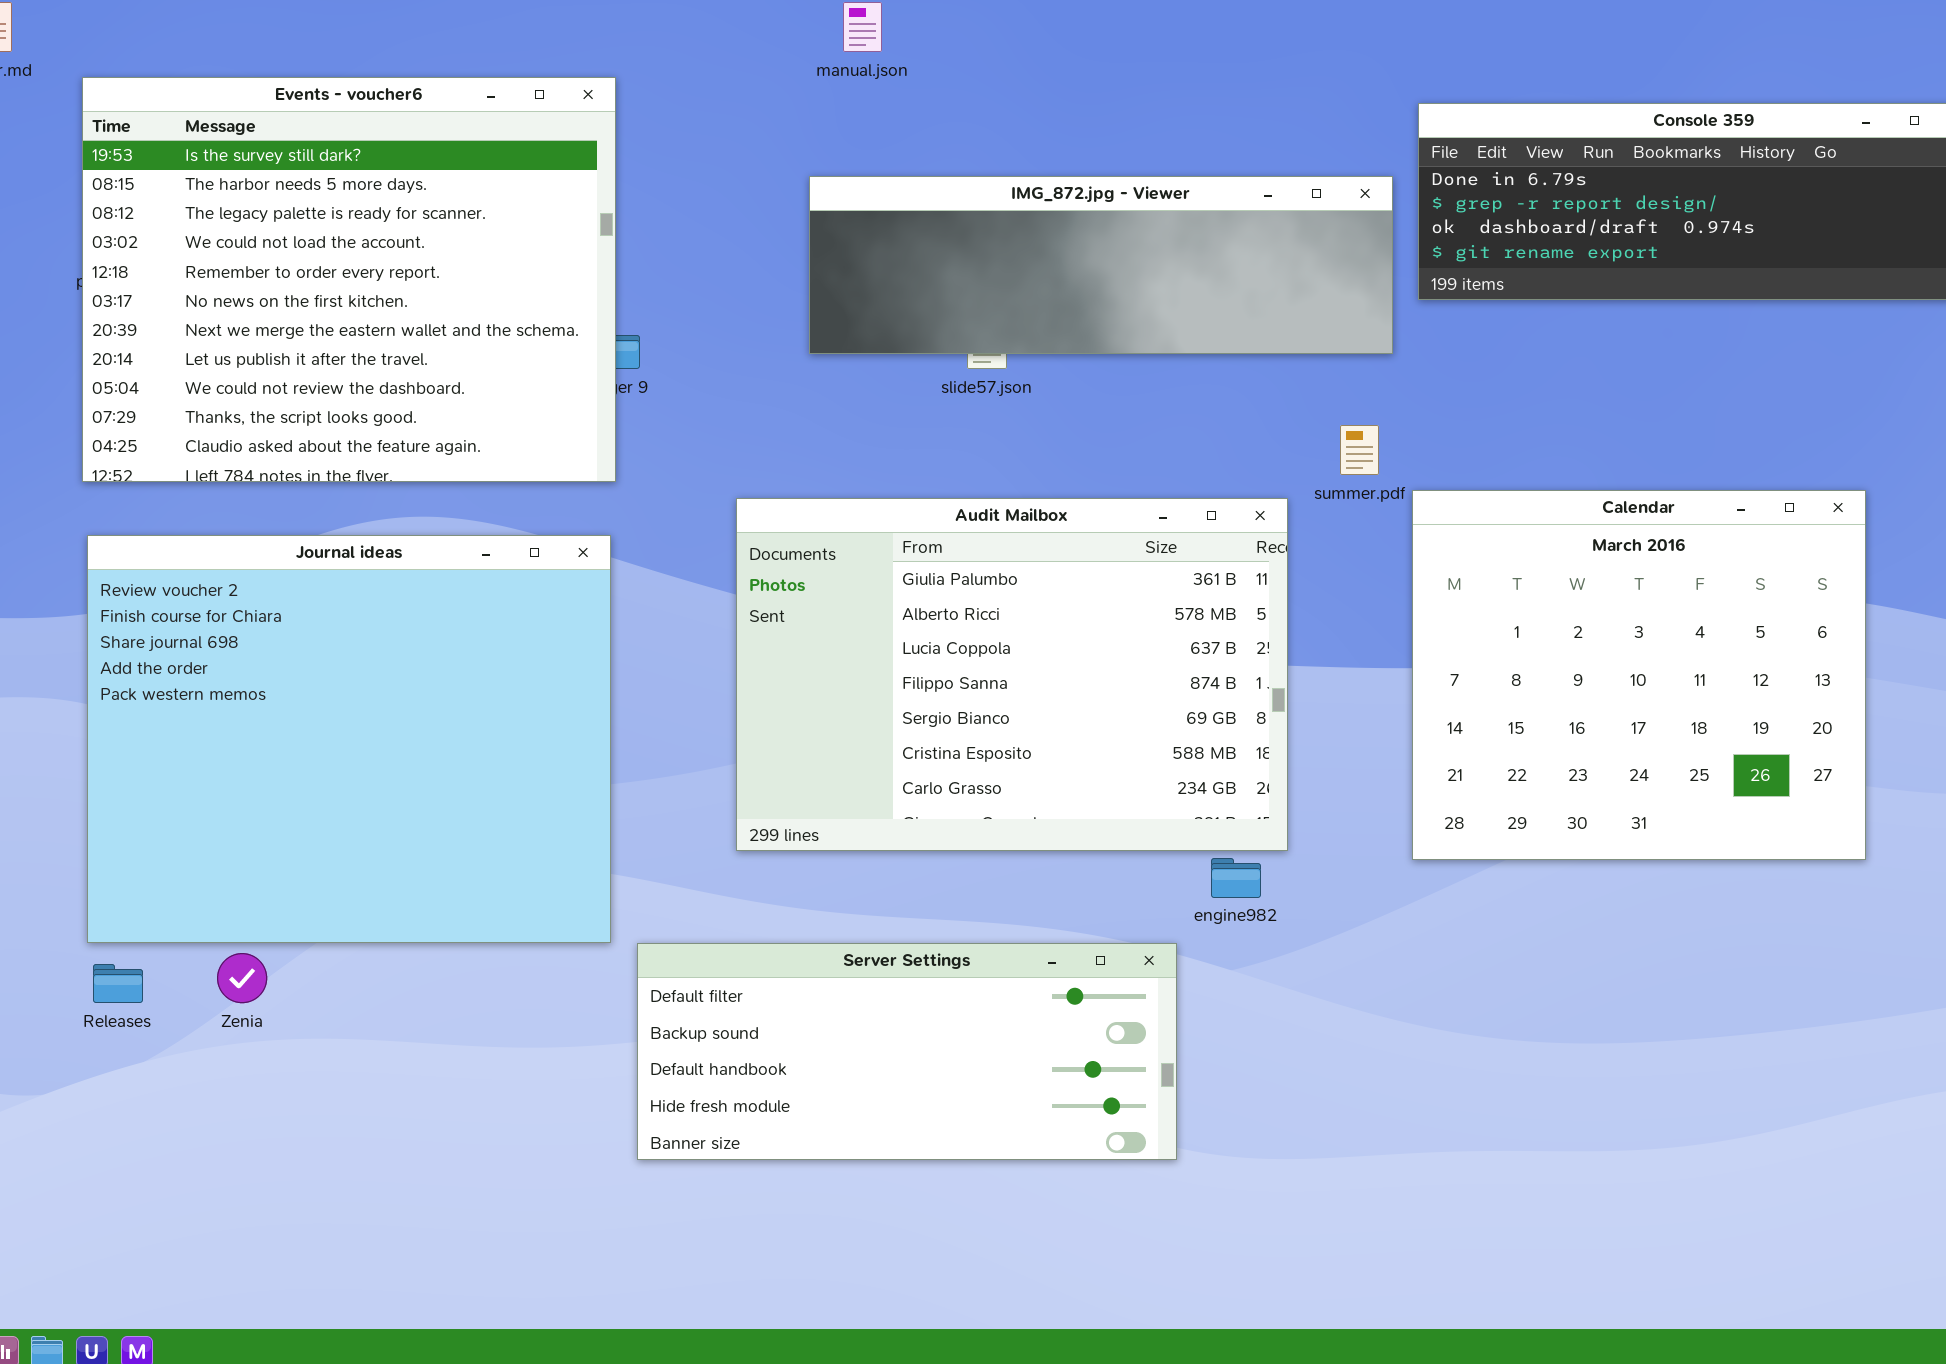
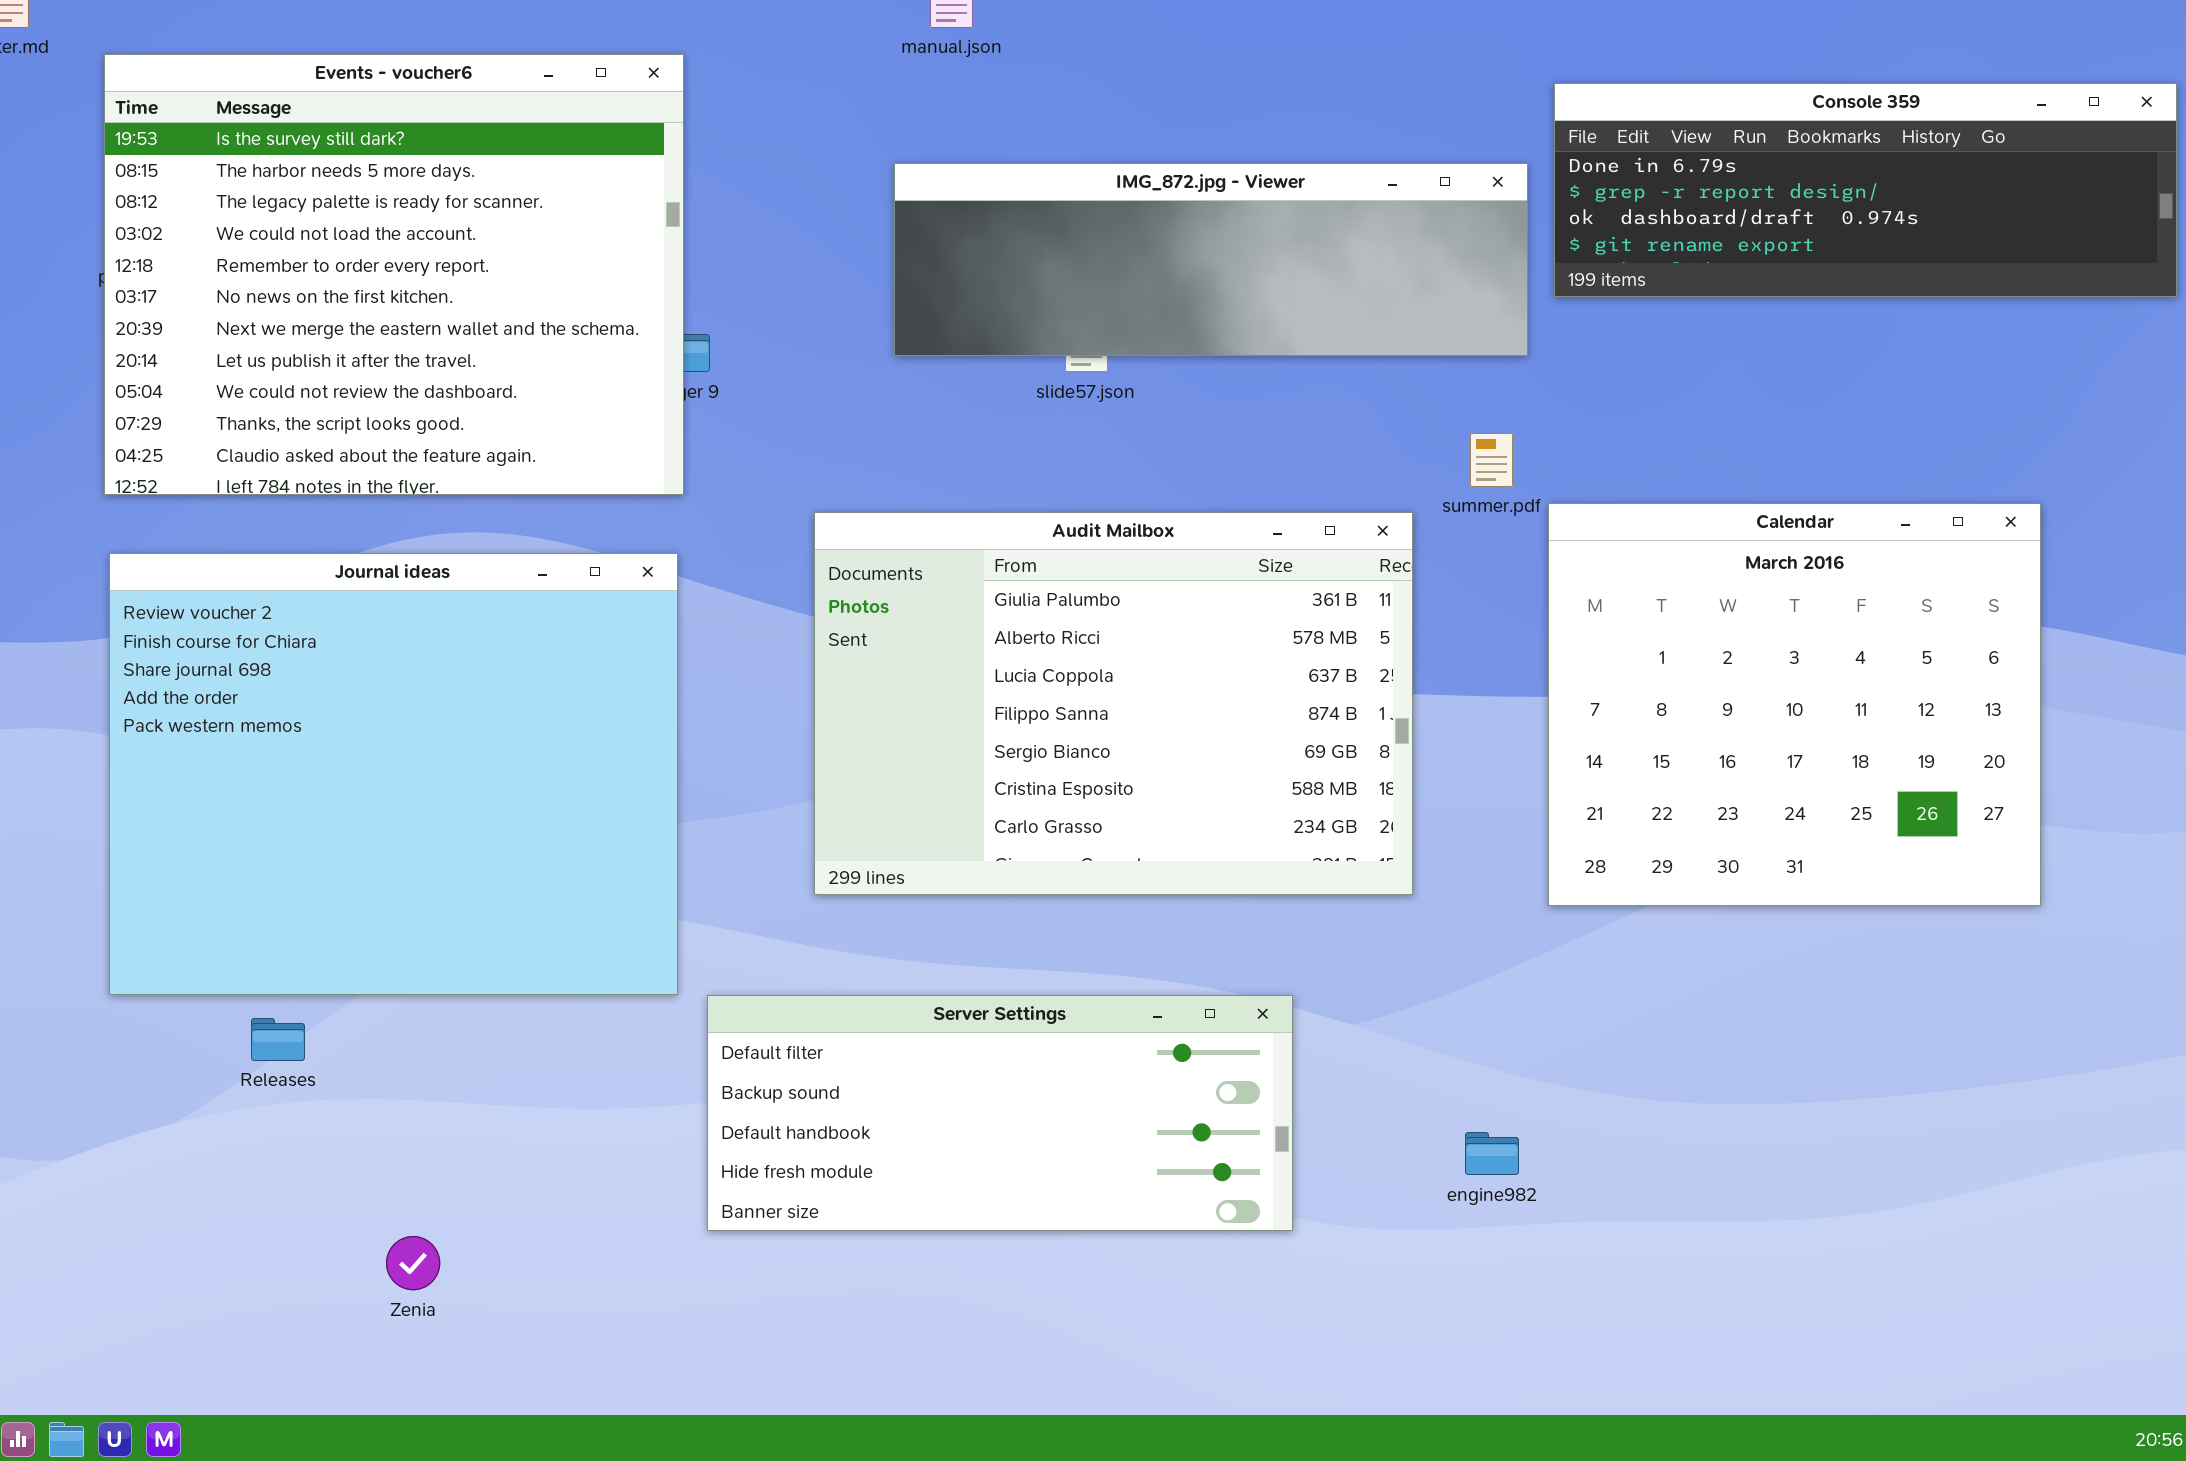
engine982: [1211,858,1261,898] -> [1465,1132,1519,1175], moved
Zenia: [217,953,267,1003] -> [386,1236,440,1290], moved
Releases: [93,964,143,1003] -> [251,1018,305,1061], moved

